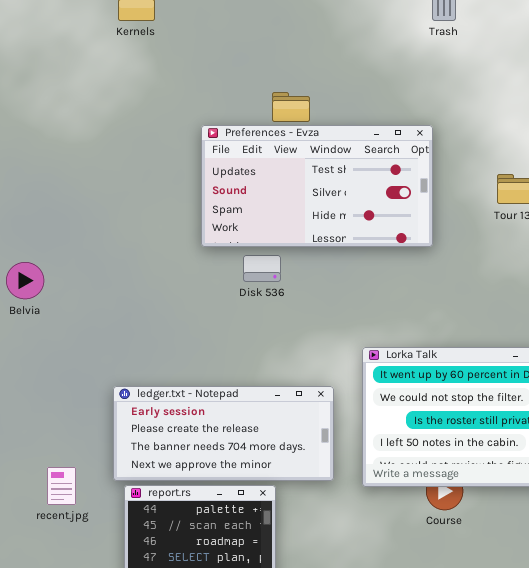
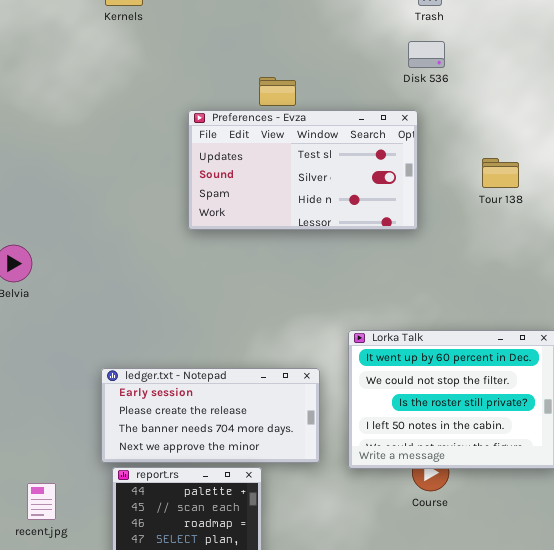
Disk 536: [243,255,281,282] -> [408,41,445,68], moved
recent.jpg: [47,467,76,505] -> [27,483,56,520], moved

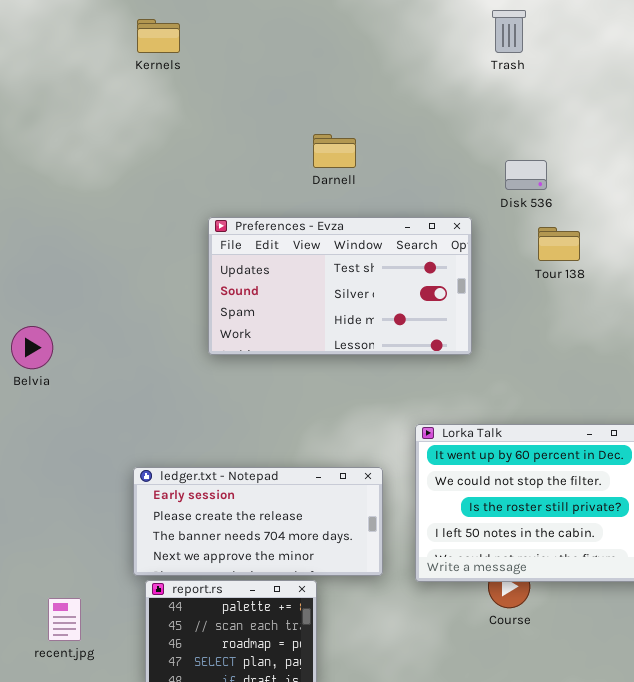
Disk 536: [408,41,445,68] -> [505,160,547,190], moved
Preferences - Evza: [188,110,418,230] -> [208,217,472,355], moved
Tour 138: [482,158,519,188] -> [538,227,580,261], moved

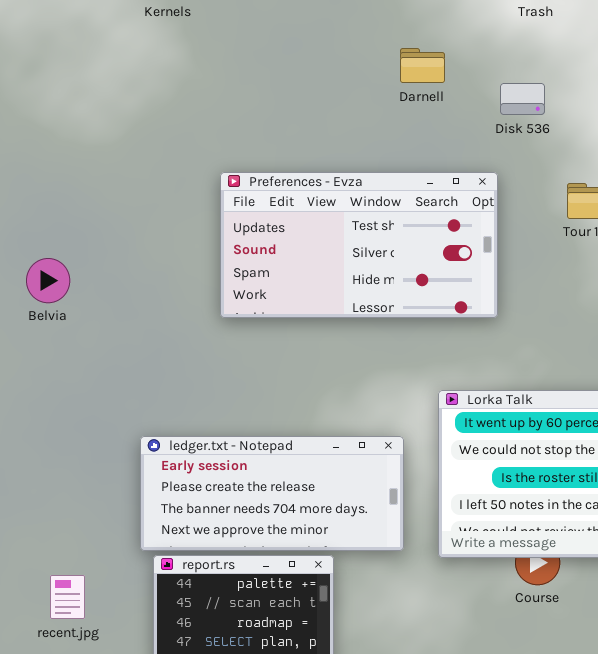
Darnell: [313,134,356,168] -> [400,48,445,83], moved
Disk 536: [505,160,547,190] -> [500,83,545,115], moved
Belvia: [11,326,53,369] -> [26,258,70,303], moved

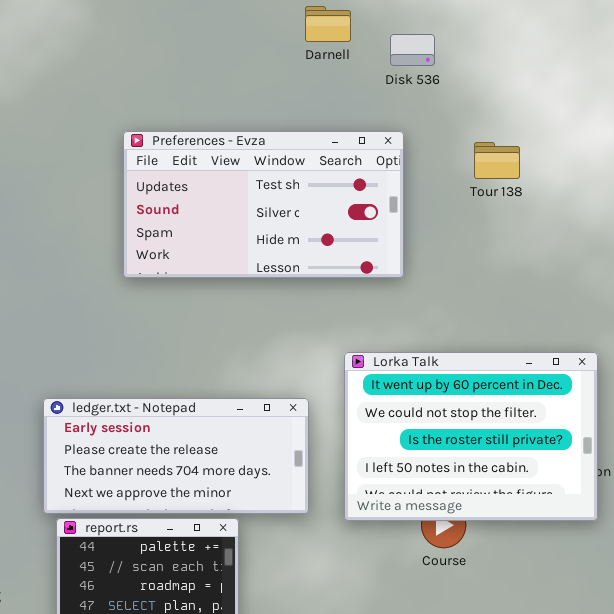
Disk 536: [500,83,545,115] -> [390,34,435,66], moved

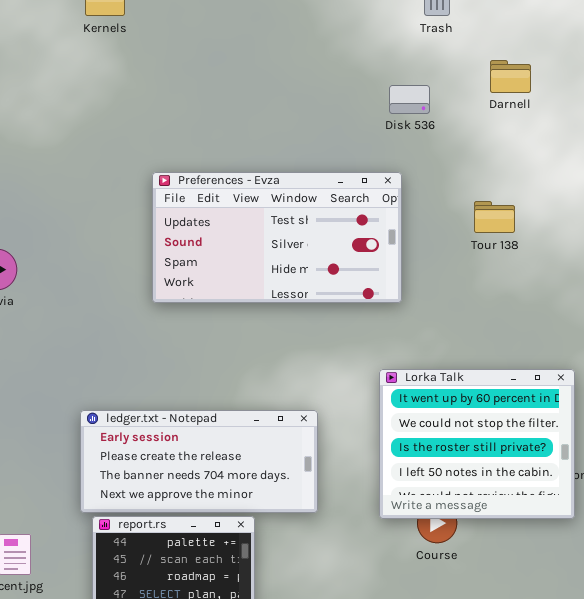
Darnell: [305,6,351,42] -> [490,60,531,93], moved
Tour 138: [474,142,520,179] -> [474,201,515,233], moved
Lorka Talk: [344,352,598,521] -> [379,369,575,519], resized

